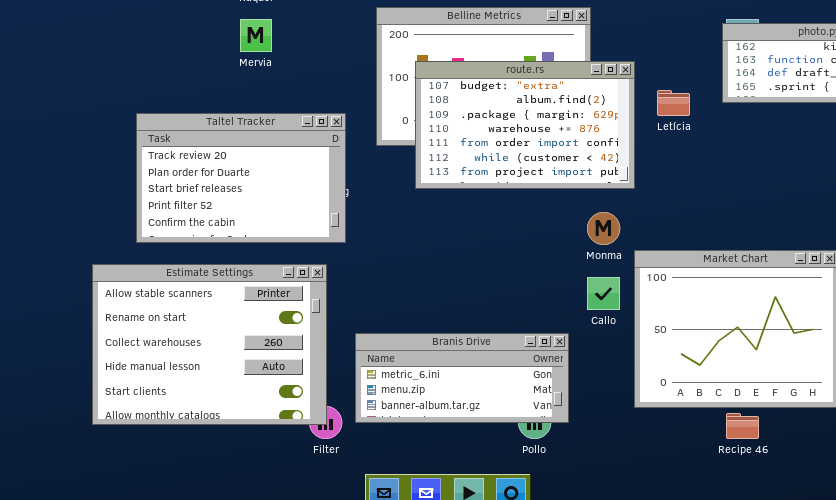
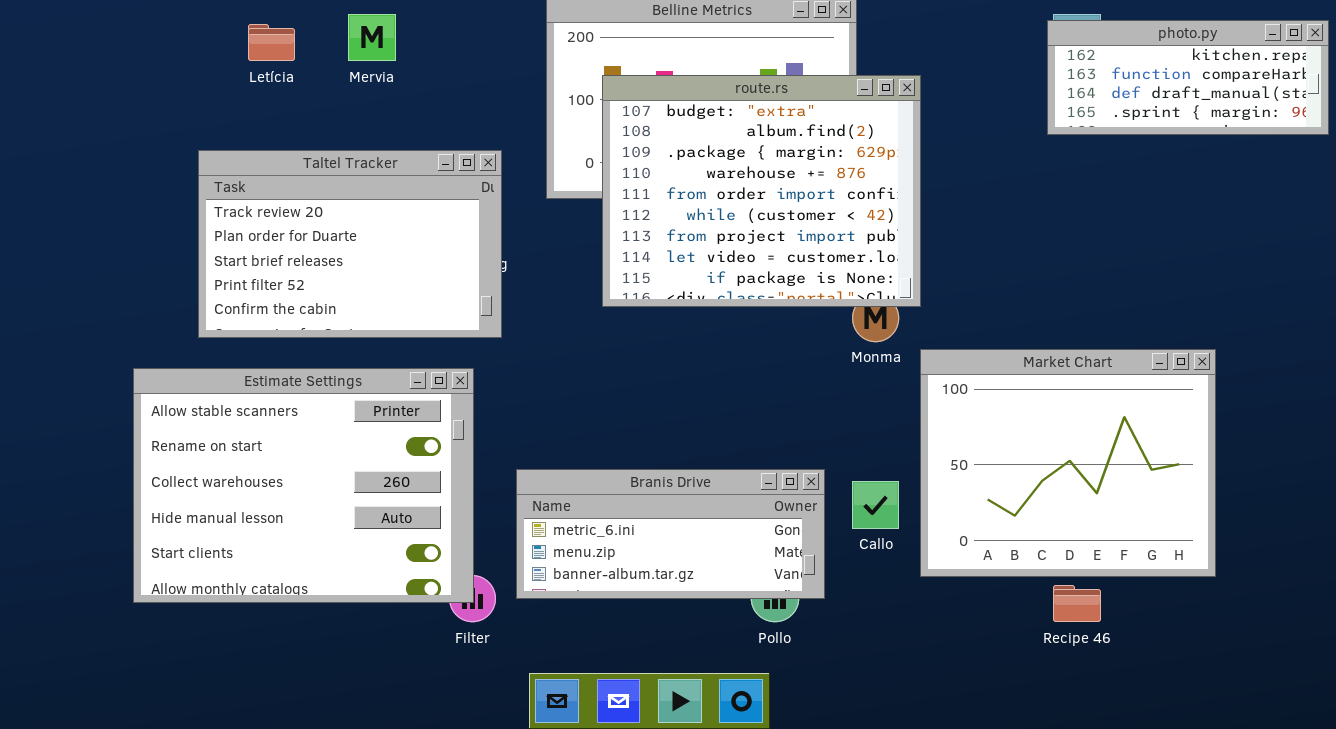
route.rs: [415,61,635,189] -> [602,75,921,307], resized
Letícia: [657,90,690,116] -> [248,24,295,61], moved
Callo: [587,277,620,310] -> [852,481,899,529], moved

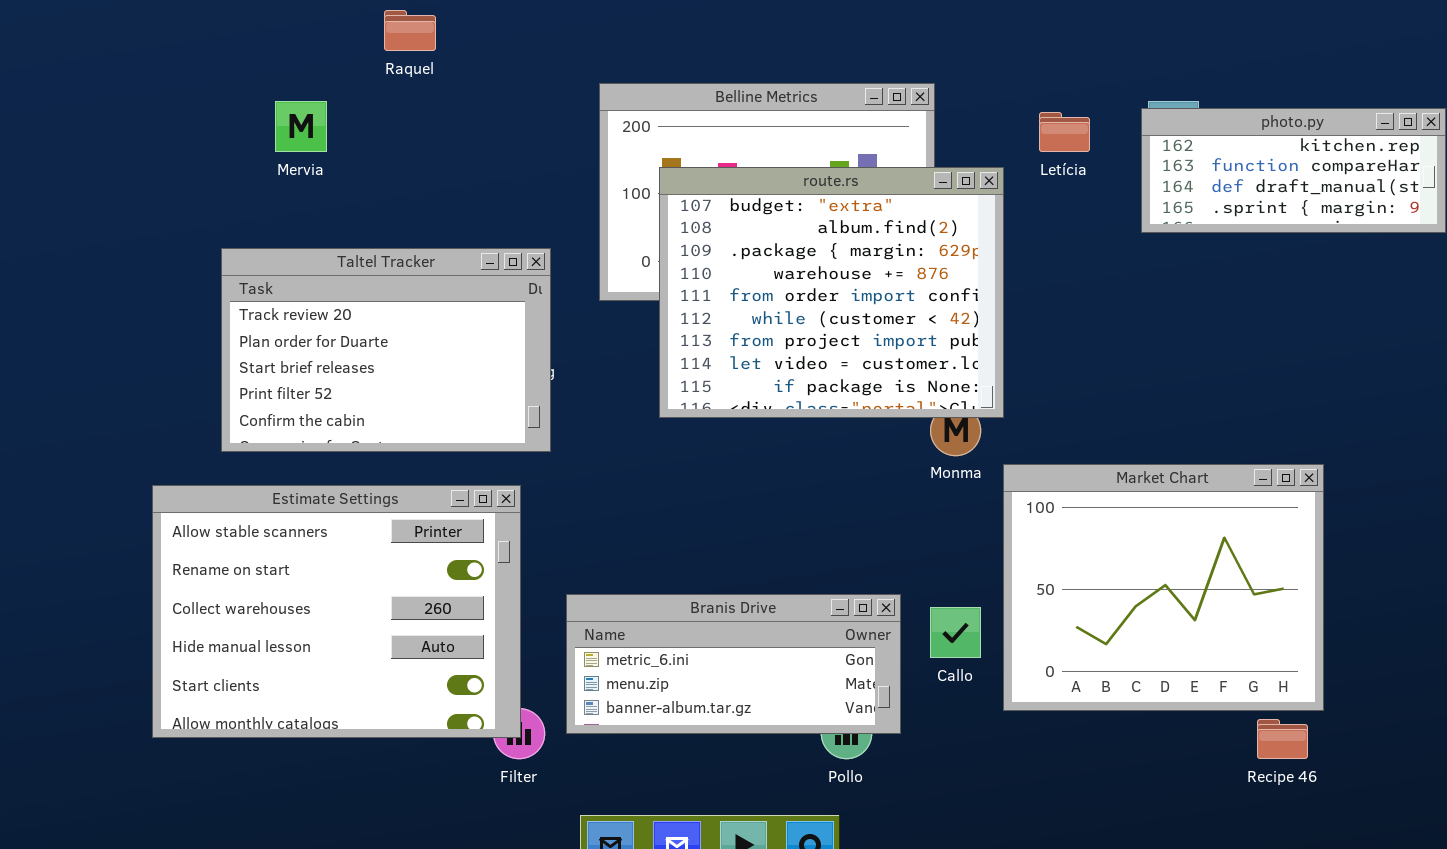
Mervia: [348,14,396,61] -> [275,101,327,152], moved
Letícia: [248,24,295,61] -> [1039,112,1090,152], moved
Recipe 46: [1053,585,1101,622] -> [1257,719,1308,759], moved

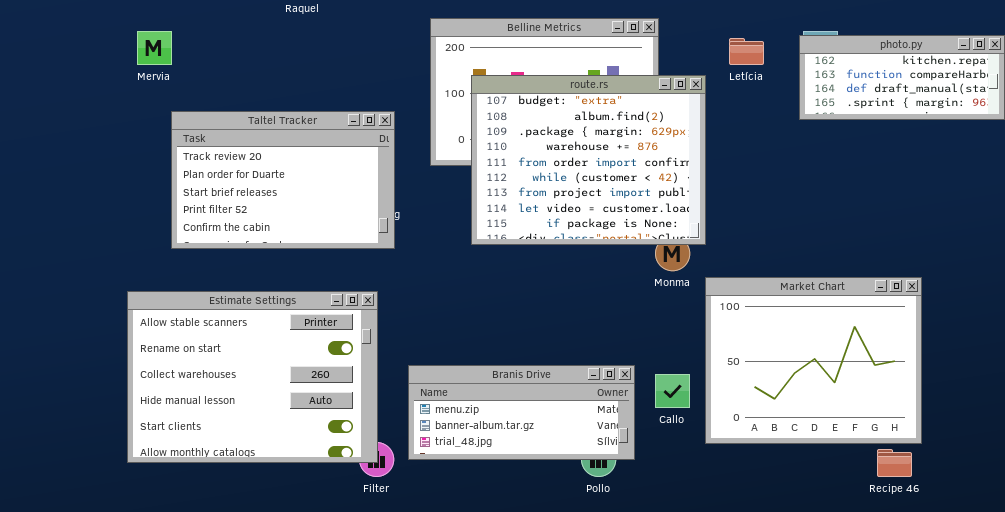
Mervia: [275,101,327,152] -> [137,31,172,65], moved
Taltel Tracker: [221,248,551,452] -> [171,111,395,249], moved
Branis Drive: [566,594,901,734] -> [408,365,635,460], scrolled down 1 row

